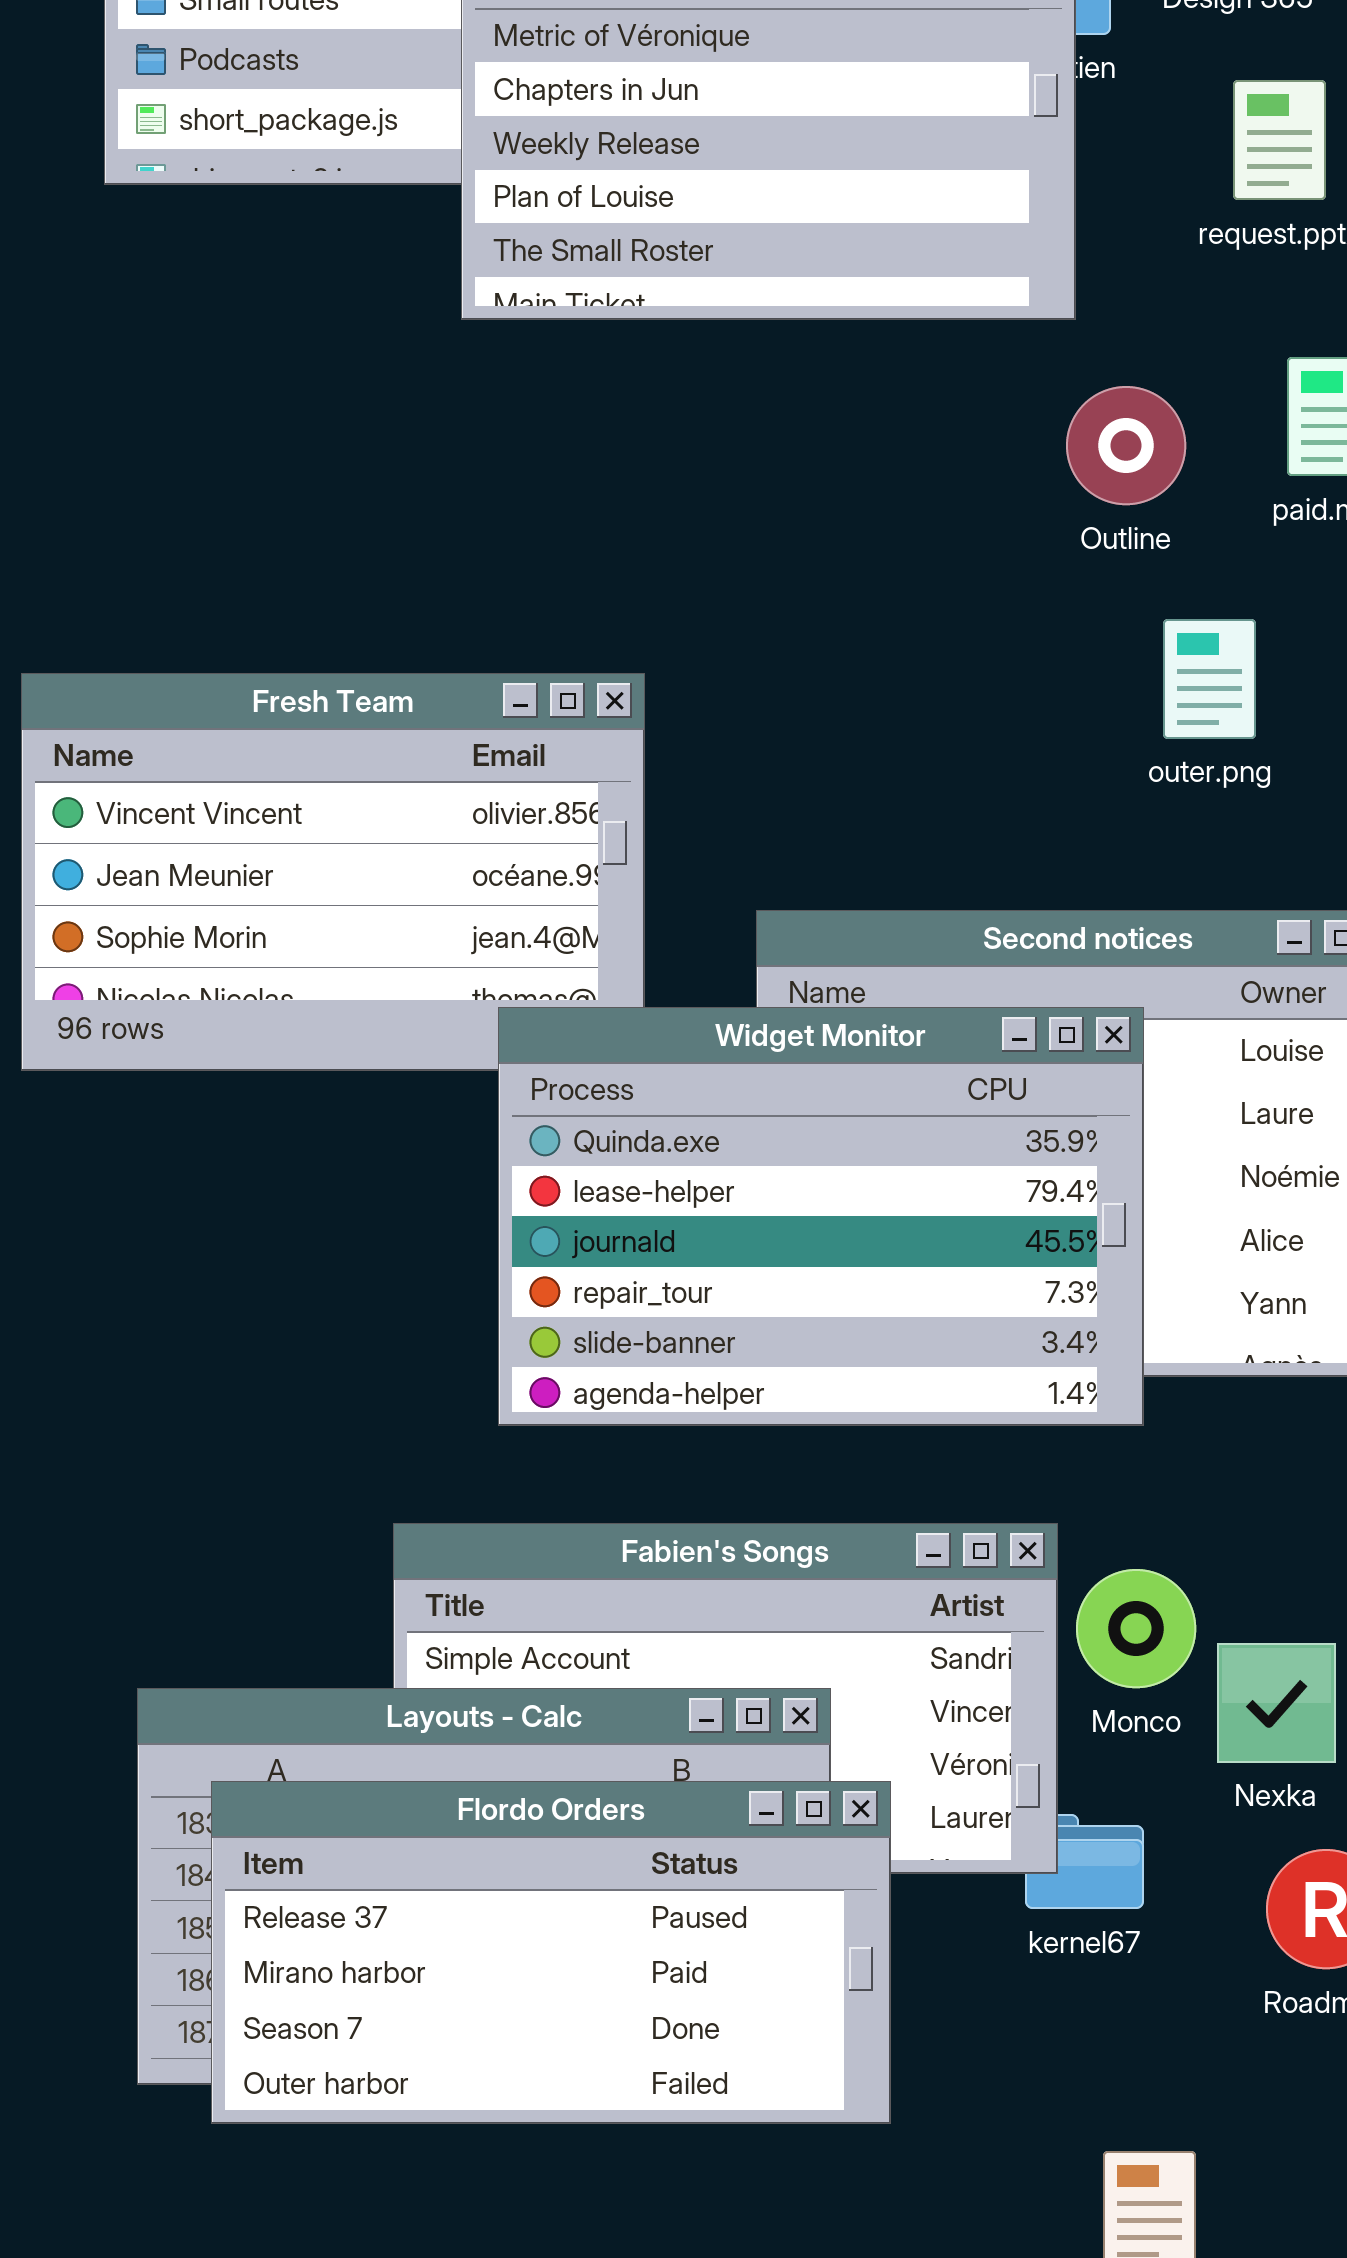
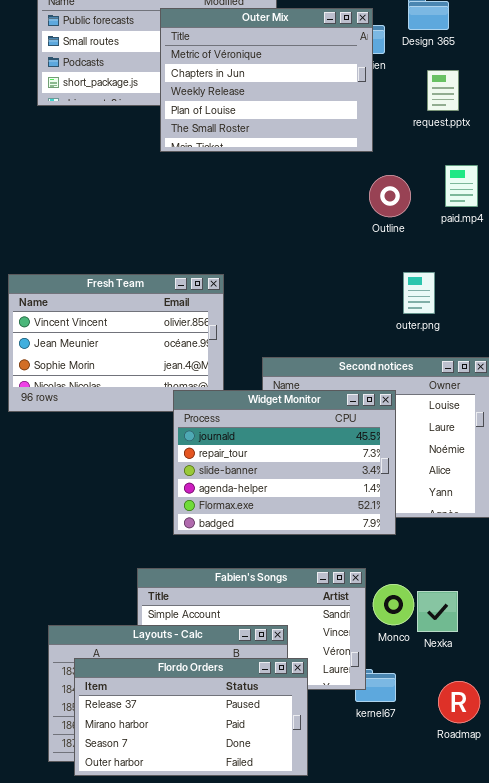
outer.png: [1163,619,1256,739] -> [403,272,435,314], moved
Widget Monitor: [498,1007,1144,1426] -> [173,390,396,535], scrolled down 2 rows
Nexka: [1217,1643,1336,1763] -> [417,591,458,632], moved

